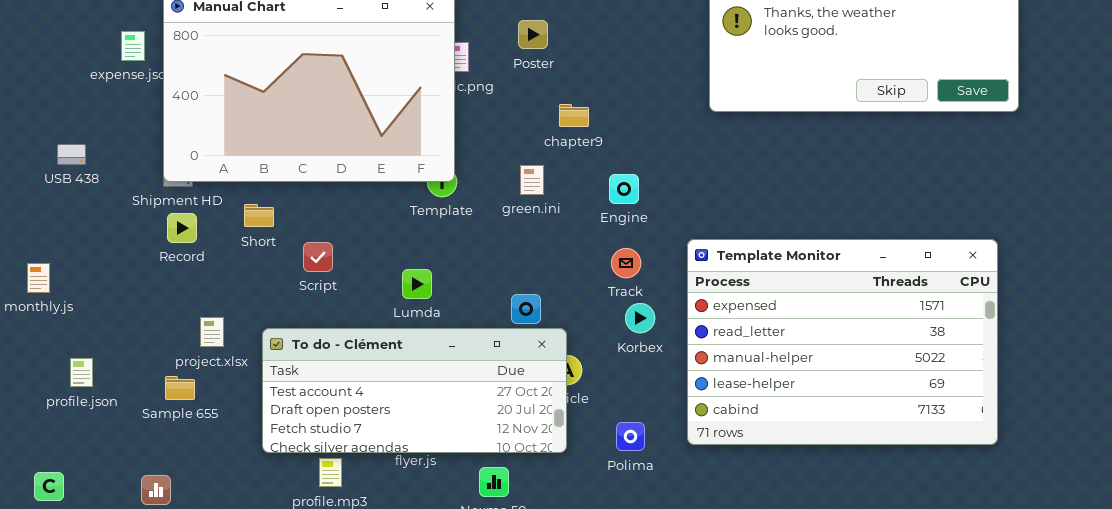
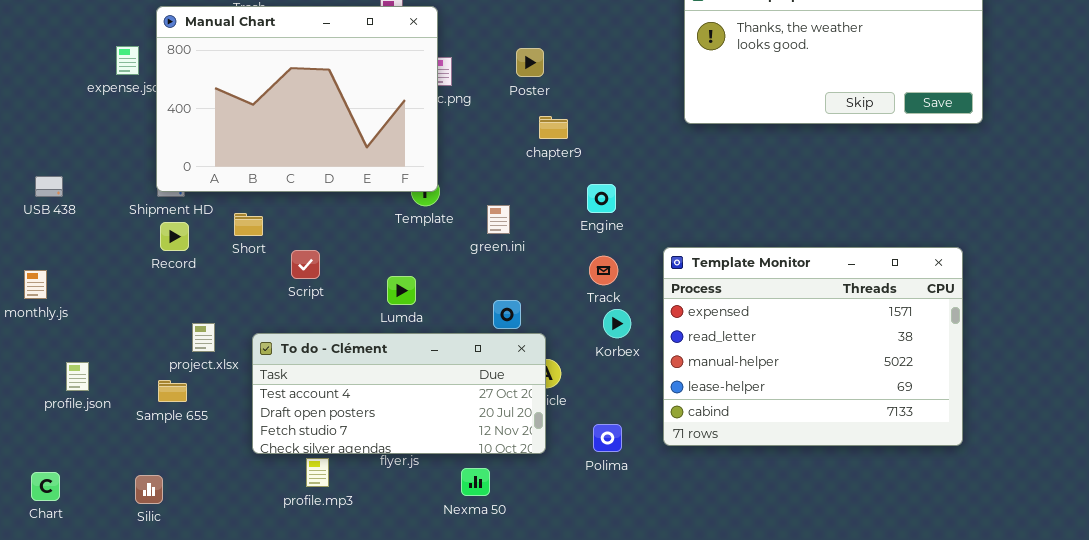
Poster: [518,20,548,49] -> [516,48,544,77], moved
USB 438: [57,144,86,165] -> [35,176,63,197], moved
green.ini: [520,165,544,195] -> [487,205,510,234], moved

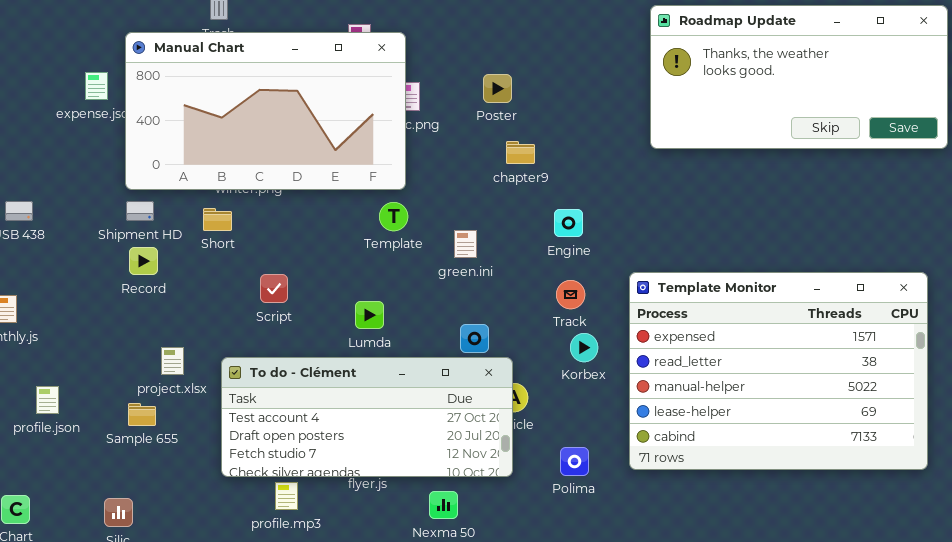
Manual Chart: [156,6,438,192] -> [125,32,406,190], resized
Short: [234,213,263,236] -> [203,208,232,231], moved

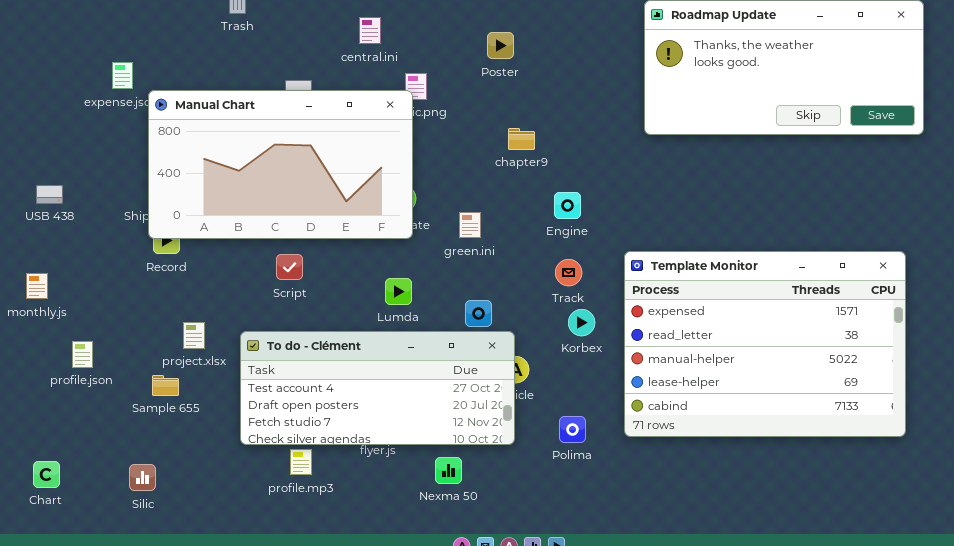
Manual Chart: [125,32,406,190] -> [148,90,413,239], moved
Poster: [483,74,512,103] -> [487,32,514,59], moved
Lumda: [355,301,384,329] -> [385,278,412,305], moved
profile.json: [36,386,59,414] -> [72,341,93,368], moved

